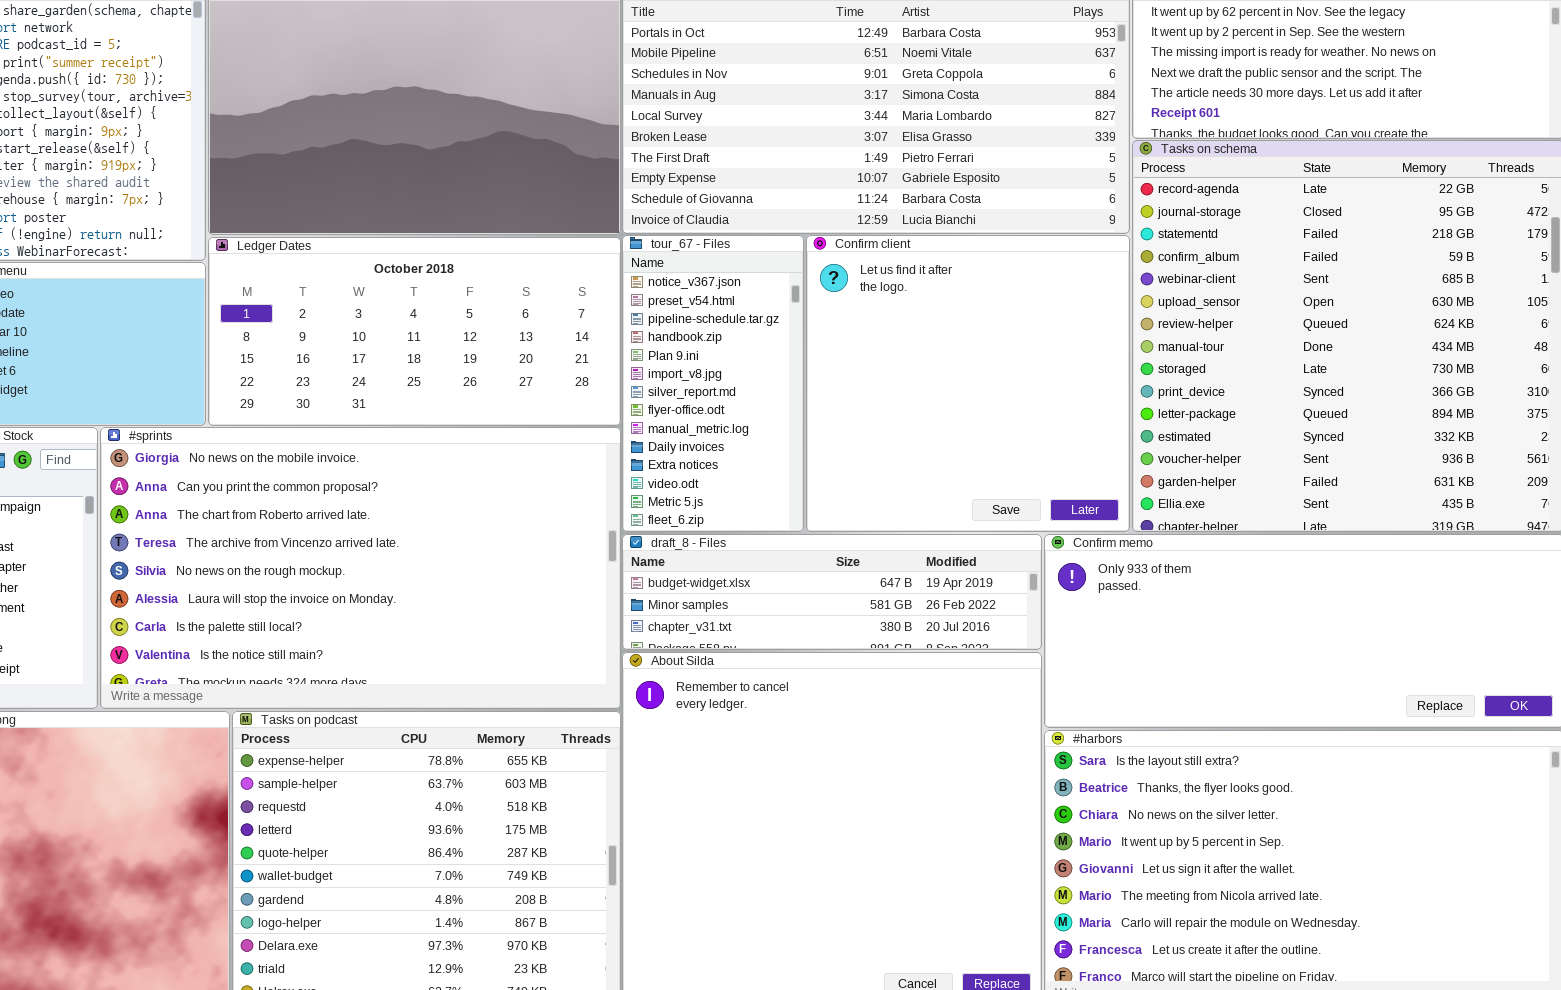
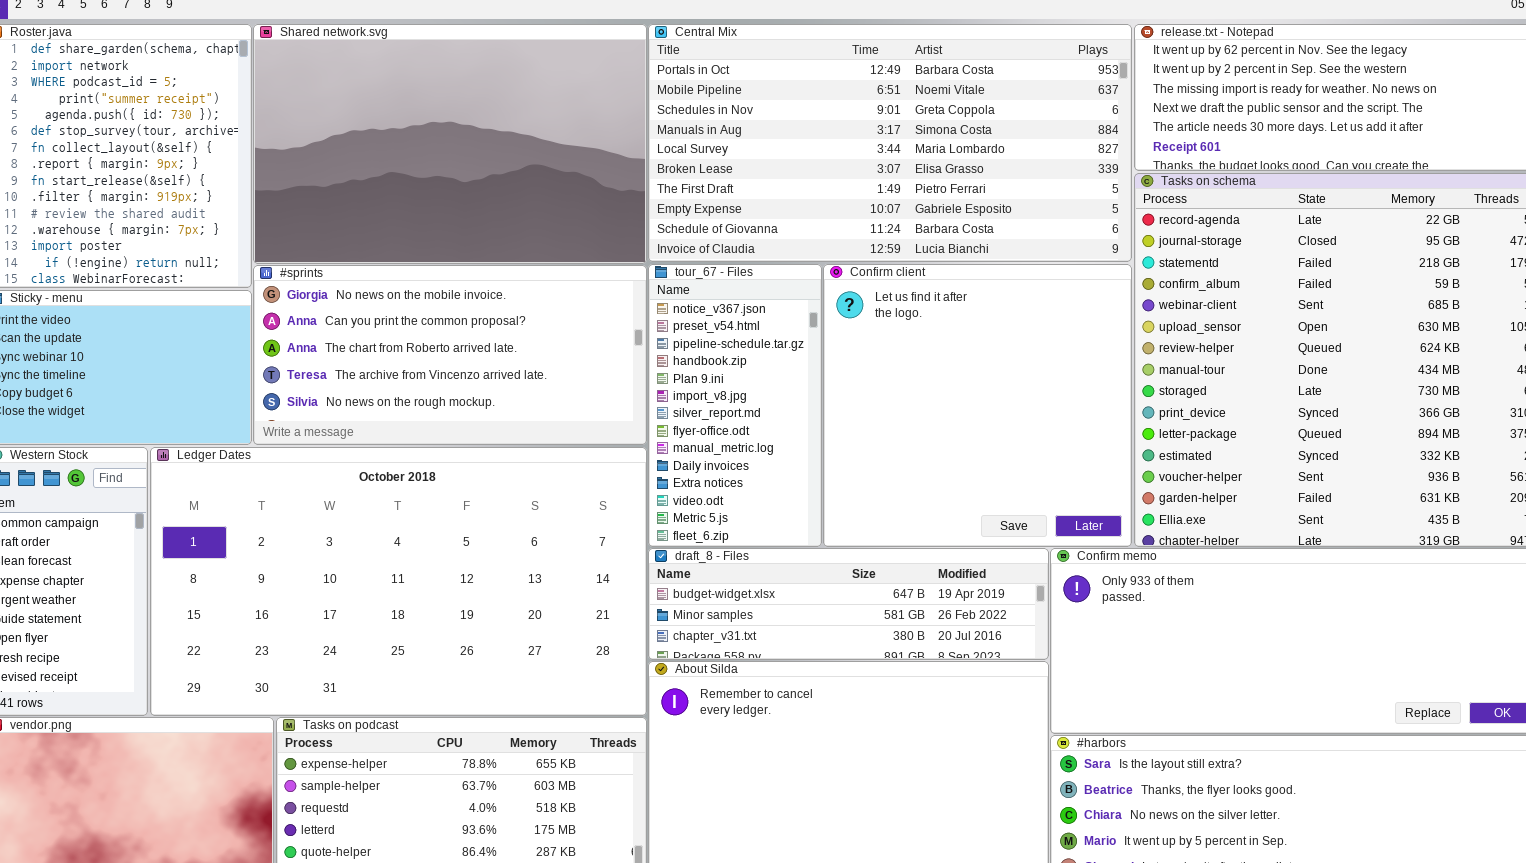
Ledger Dates: [208,237,621,426] -> [150,447,647,716], moved, resized
#sprints: [100,427,621,709] -> [253,265,647,445], moved, resized

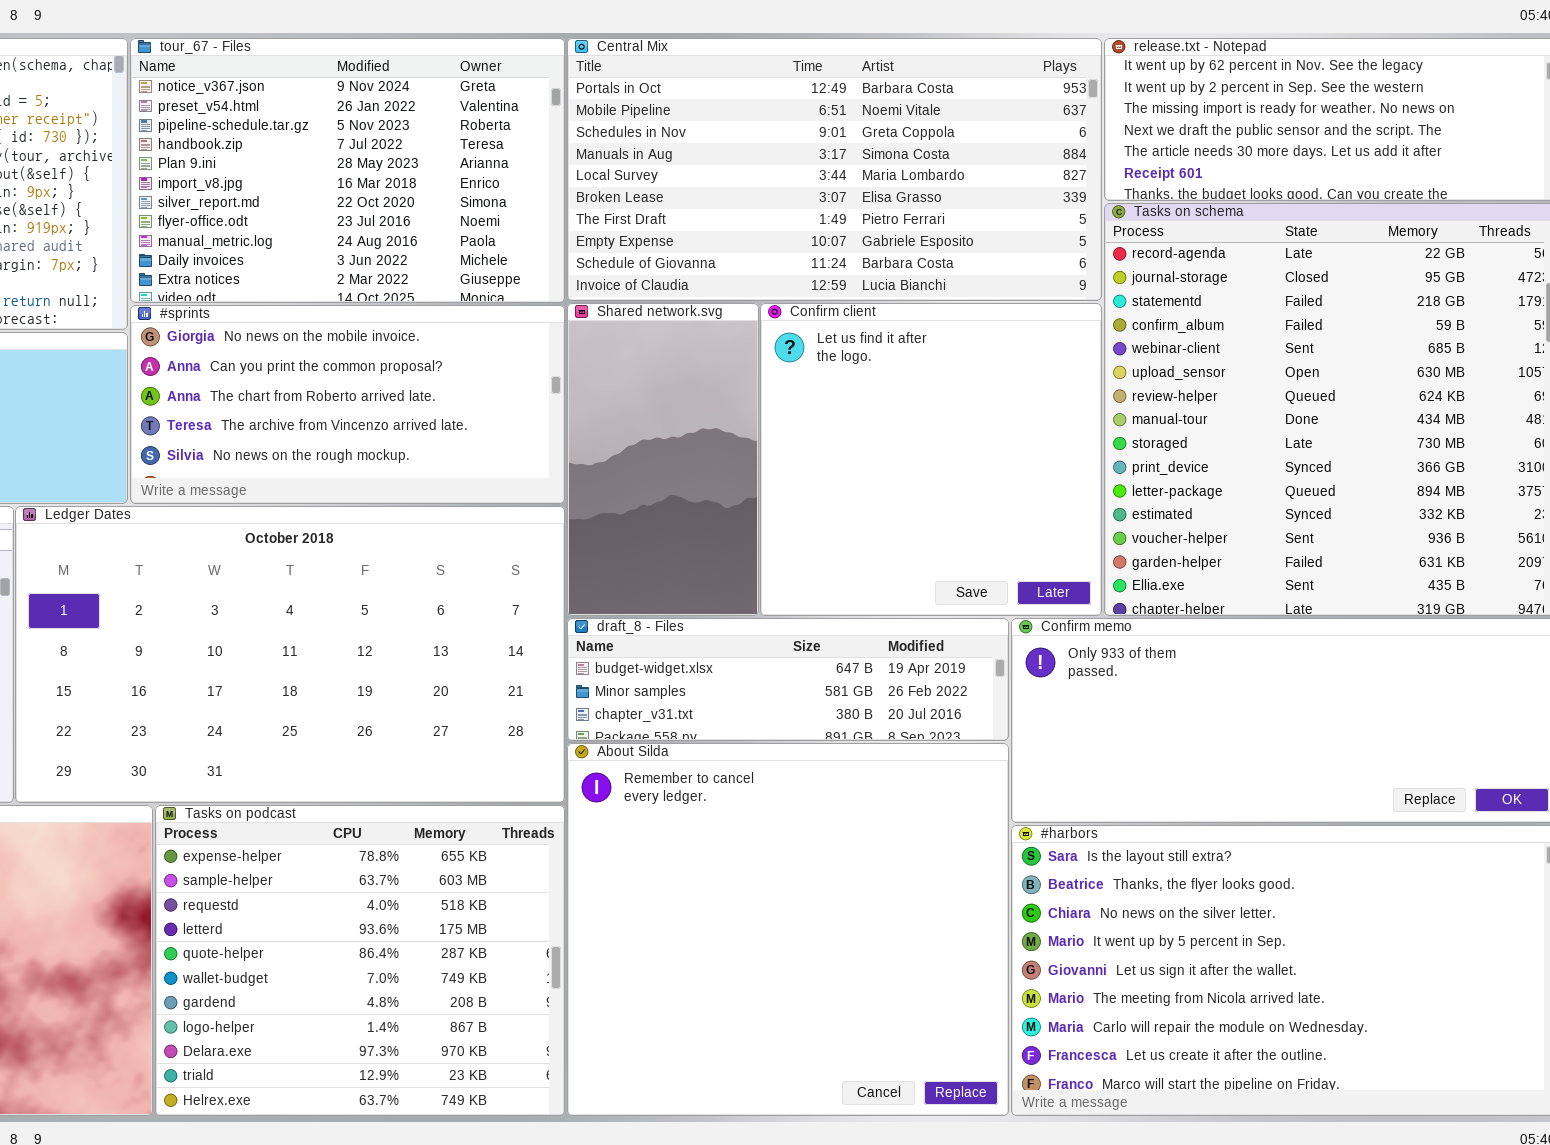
Shared network.svg: [253,24,647,264] -> [567,303,759,616], moved, resized
tour_67 - Files: [648,264,822,547] -> [130,38,565,303], moved, resized

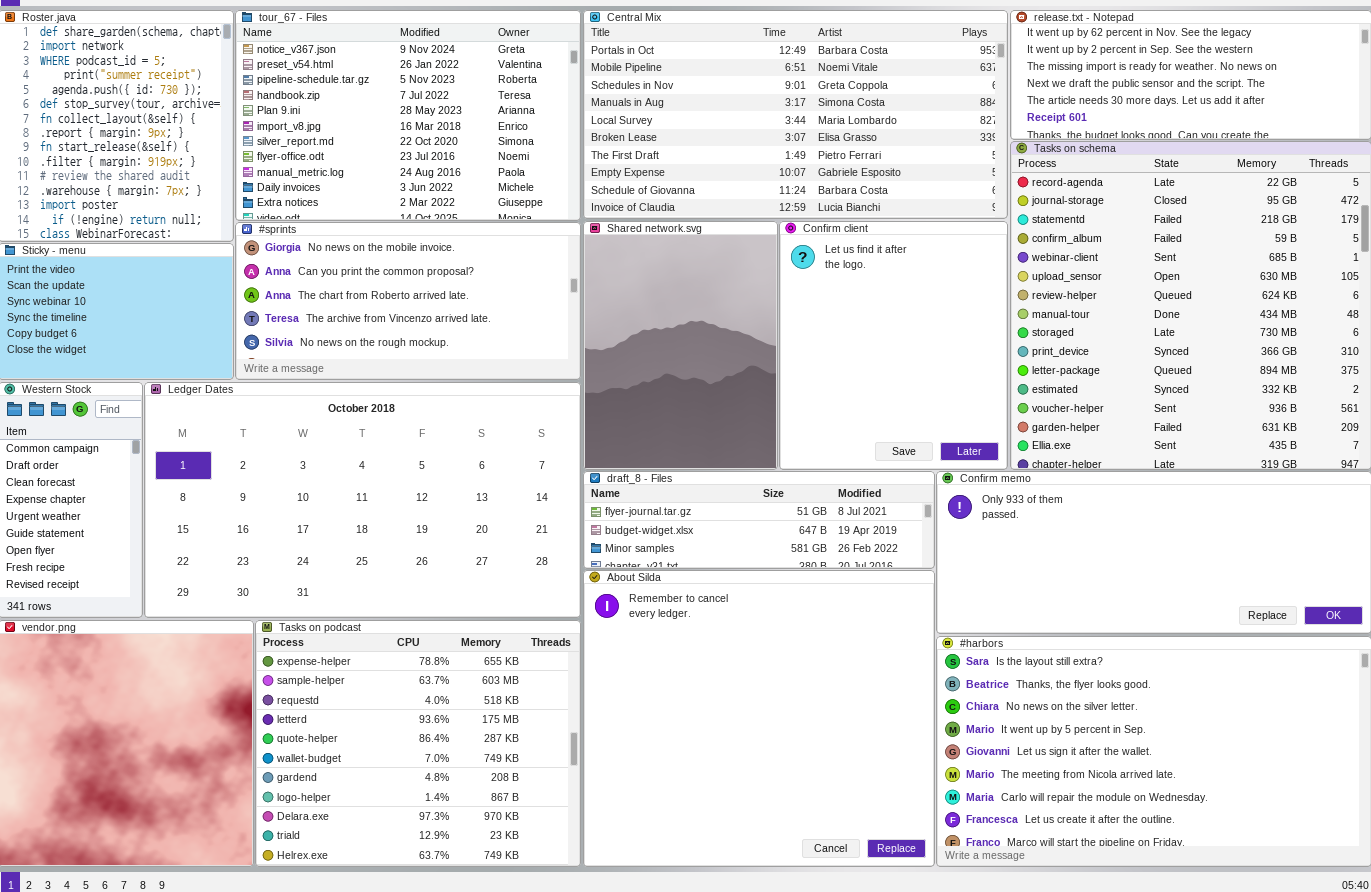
Shared network.svg: [567,303,759,616] -> [583,221,778,470], resized
Confirm client: [760,303,1102,616] -> [779,221,1008,470], resized
draft_8 - Files: [567,618,1009,741] -> [583,471,935,569], scrolled up 1 row

